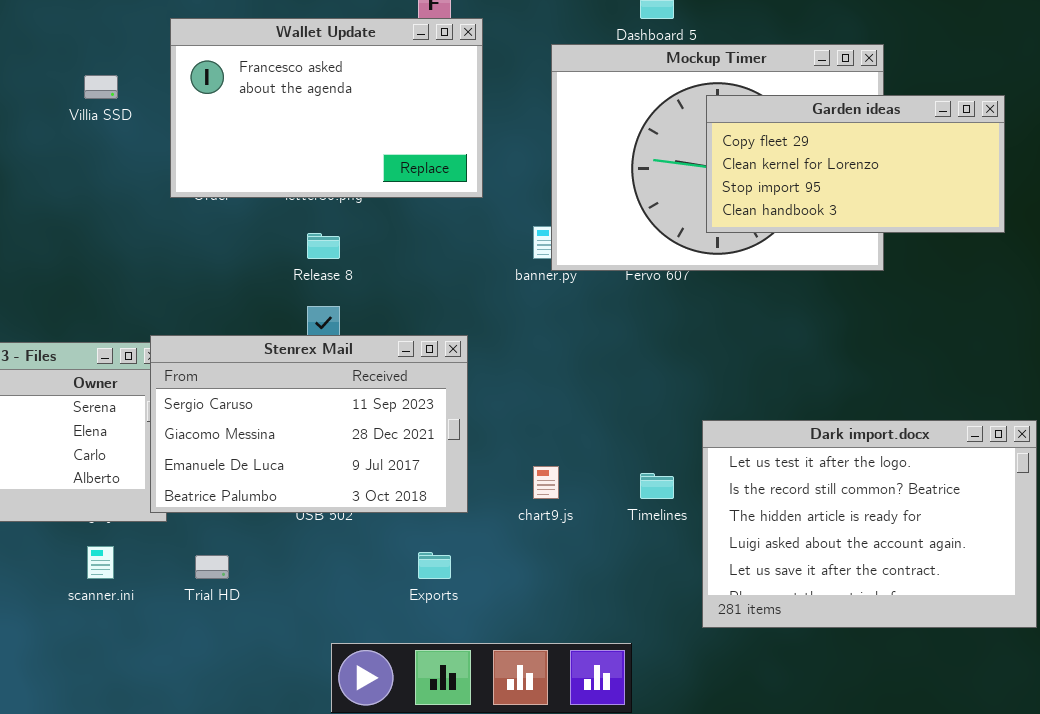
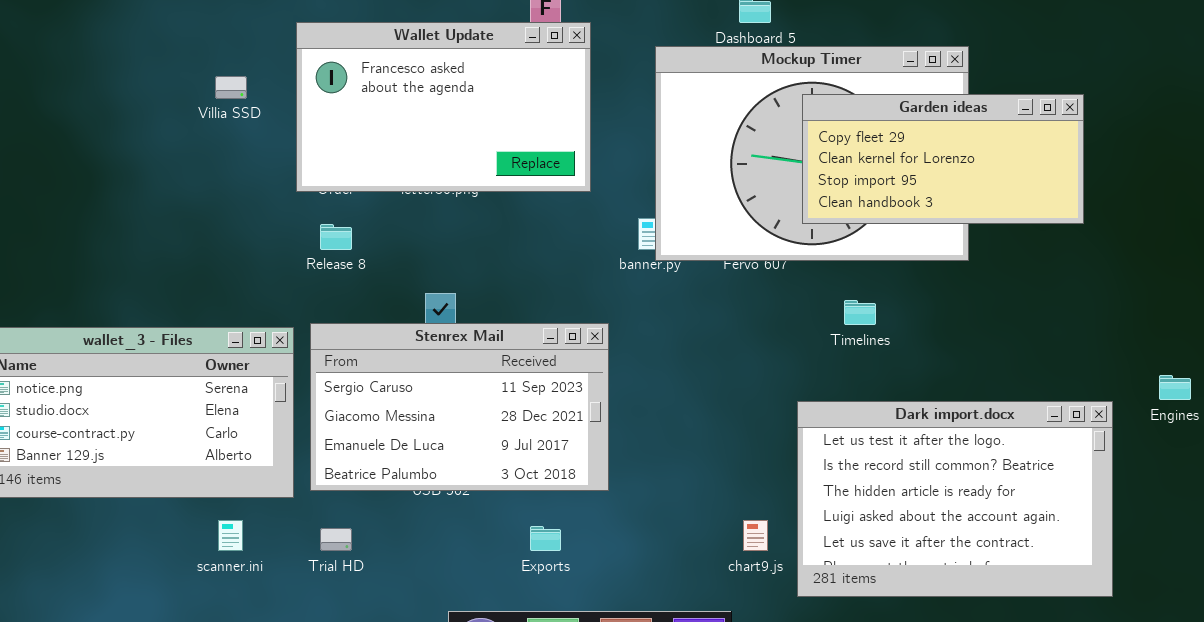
Release 8: [307,233,340,259] -> [320,224,352,250], moved
Stenrex Mail: [150,335,468,513] -> [310,323,609,491], moved
chart9.js: [533,466,559,499] -> [743,520,768,551], moved
Timelines: [640,473,674,499] -> [844,300,876,325], moved

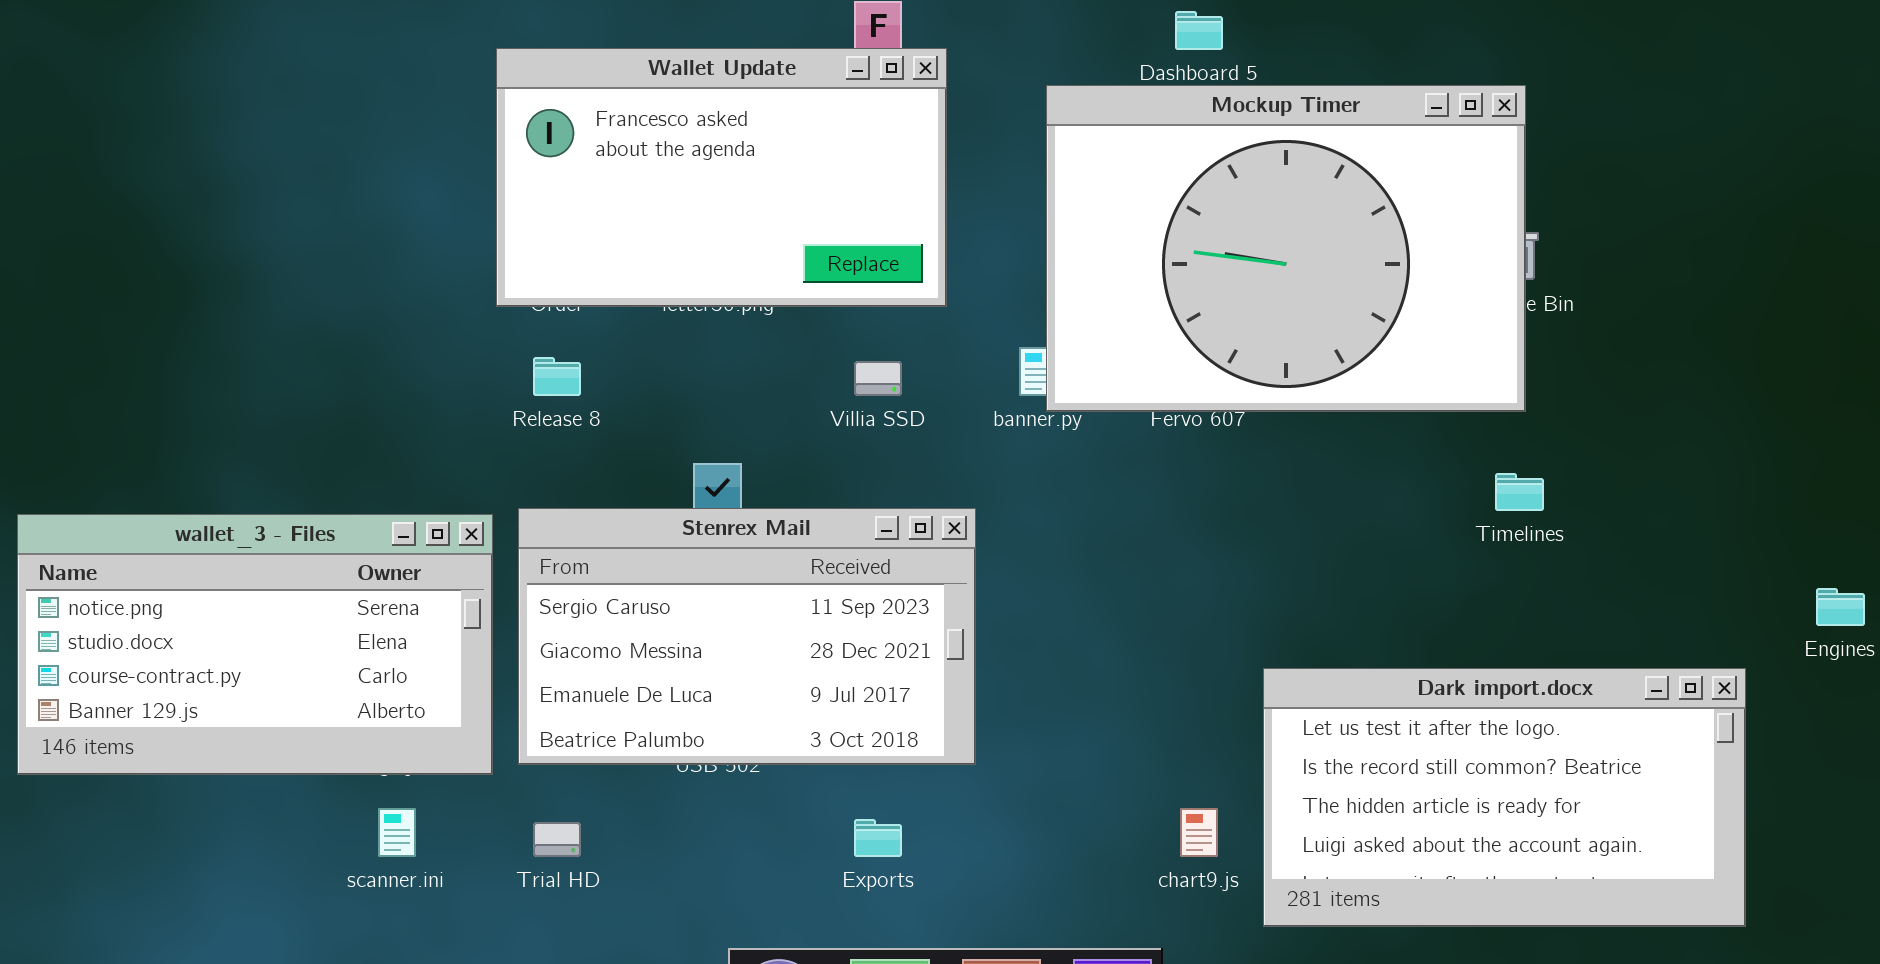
Villia SSD: [215,76,247,99] -> [854,361,902,396], moved
Garden ideas: [802,94,1084,224] -> none, closed
Timelines: [844,300,876,325] -> [1495,473,1544,511], moved
Dark import.docx: [797,401,1113,597] -> [1263,668,1746,927], resized

